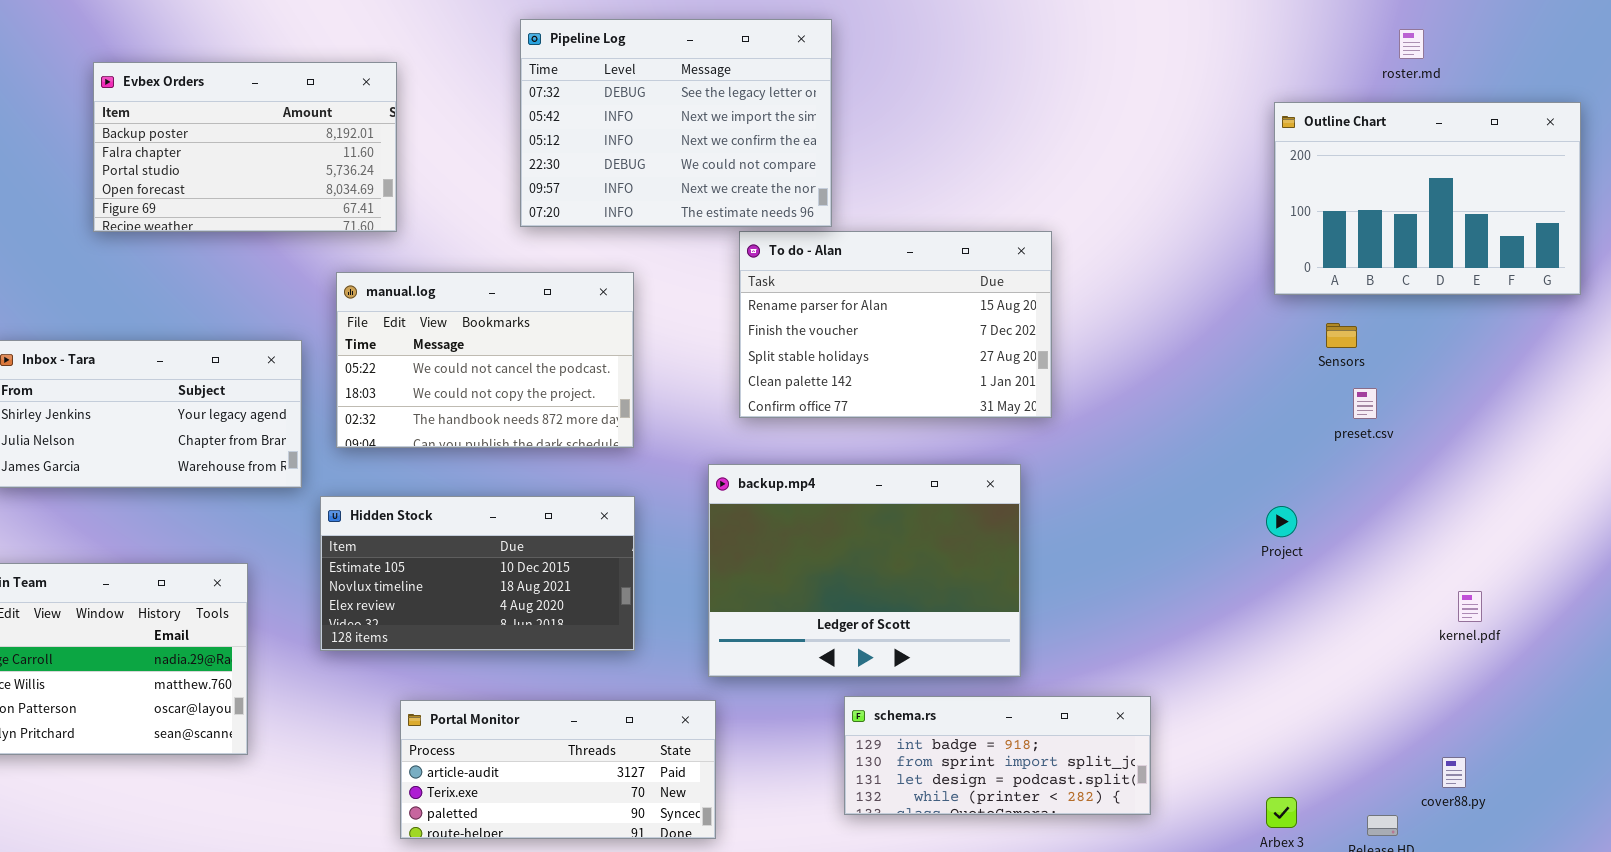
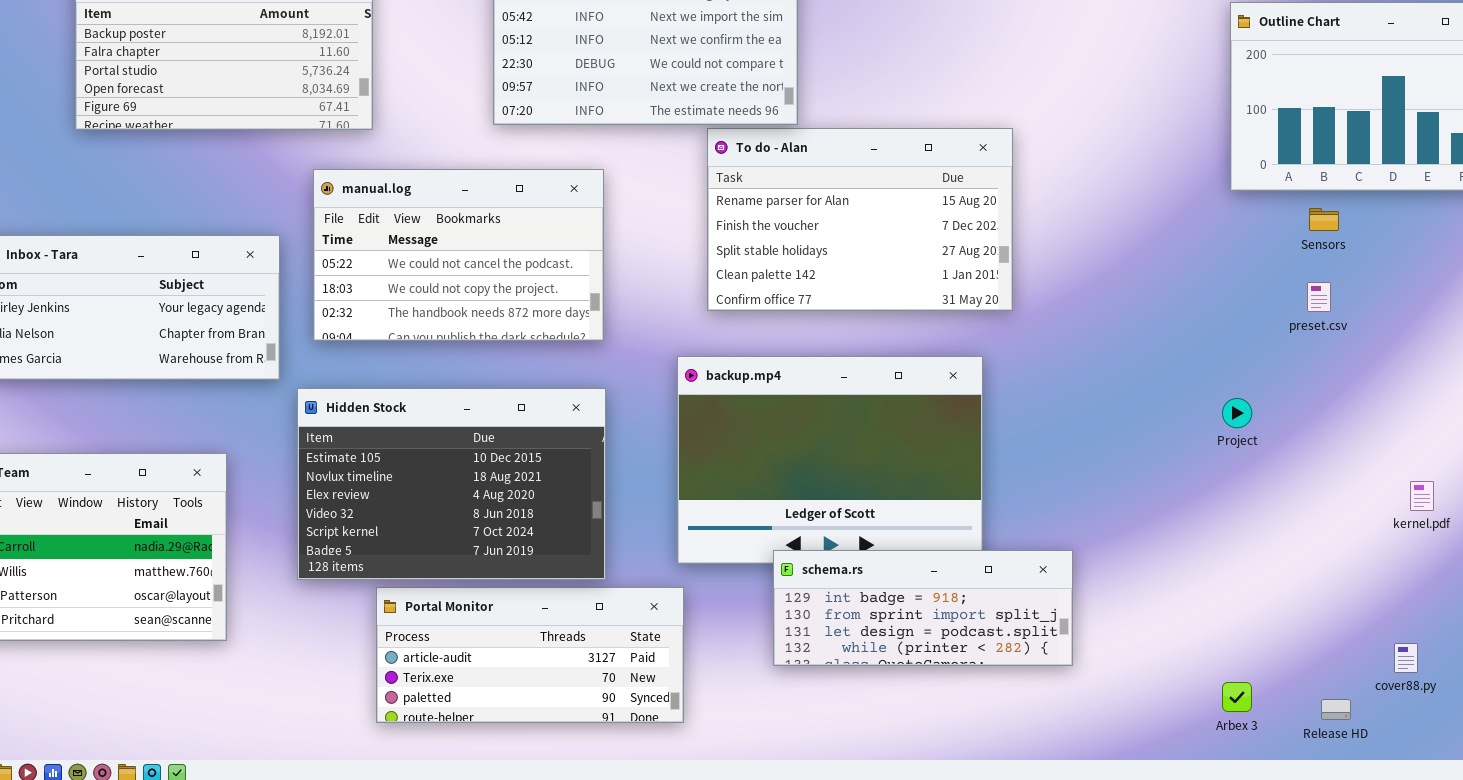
Sensors: [1326,323,1357,348] -> [1309,208,1339,231], moved
Hidden Stock: [320,496,635,651] -> [297,388,606,580], resized
schema.rs: [844,696,1151,815] -> [773,550,1073,666], moved

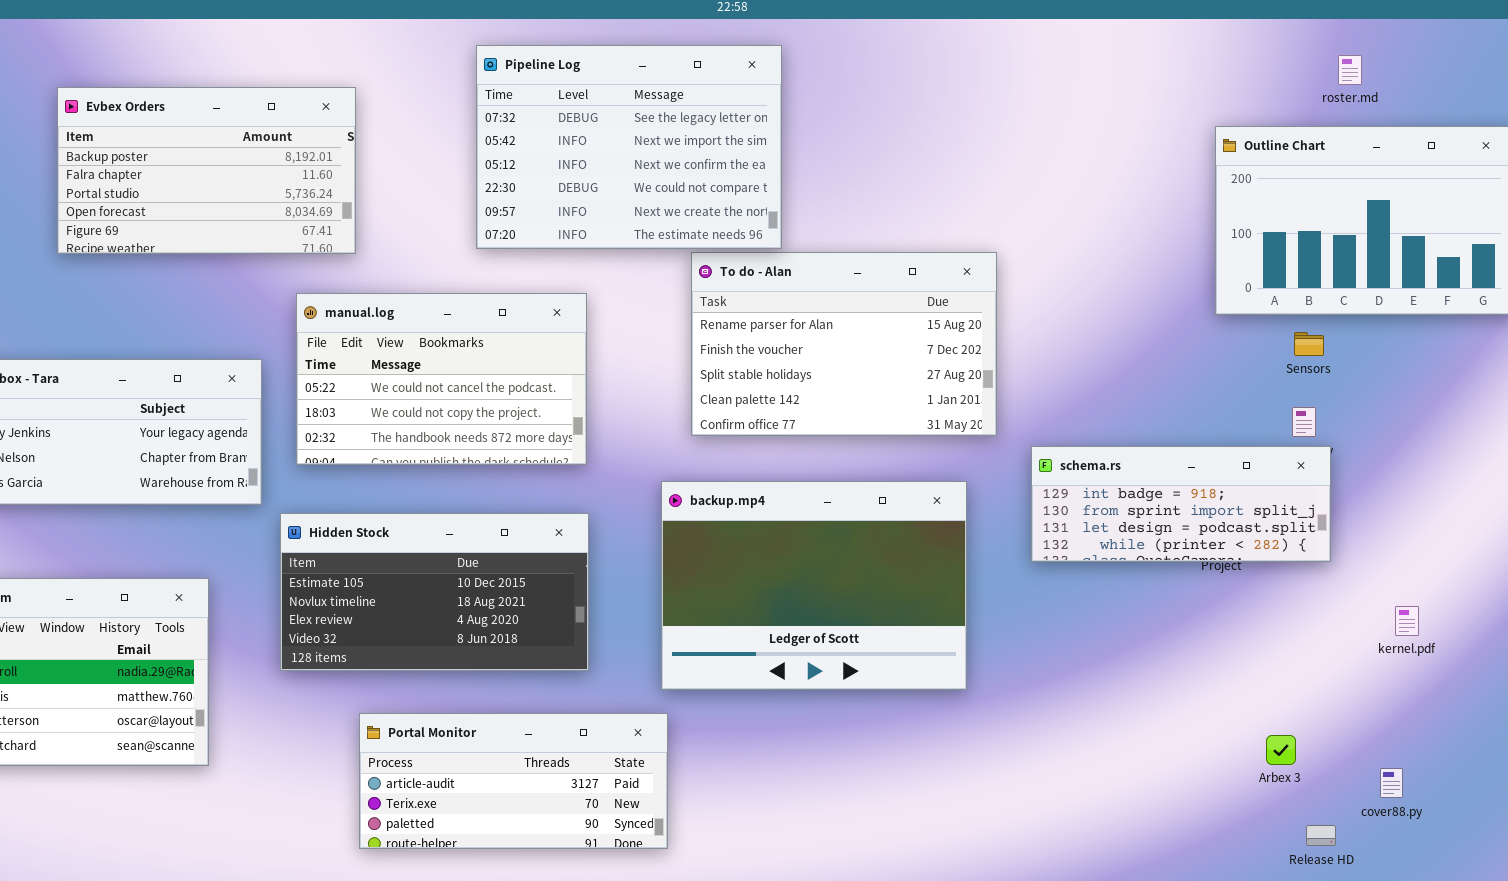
Hidden Stock: [297,388,606,580] -> [280,513,589,671], resized
schema.rs: [773,550,1073,666] -> [1031,446,1331,562], moved
Arbex 3: [1222,682,1252,712] -> [1266,735,1296,765], moved

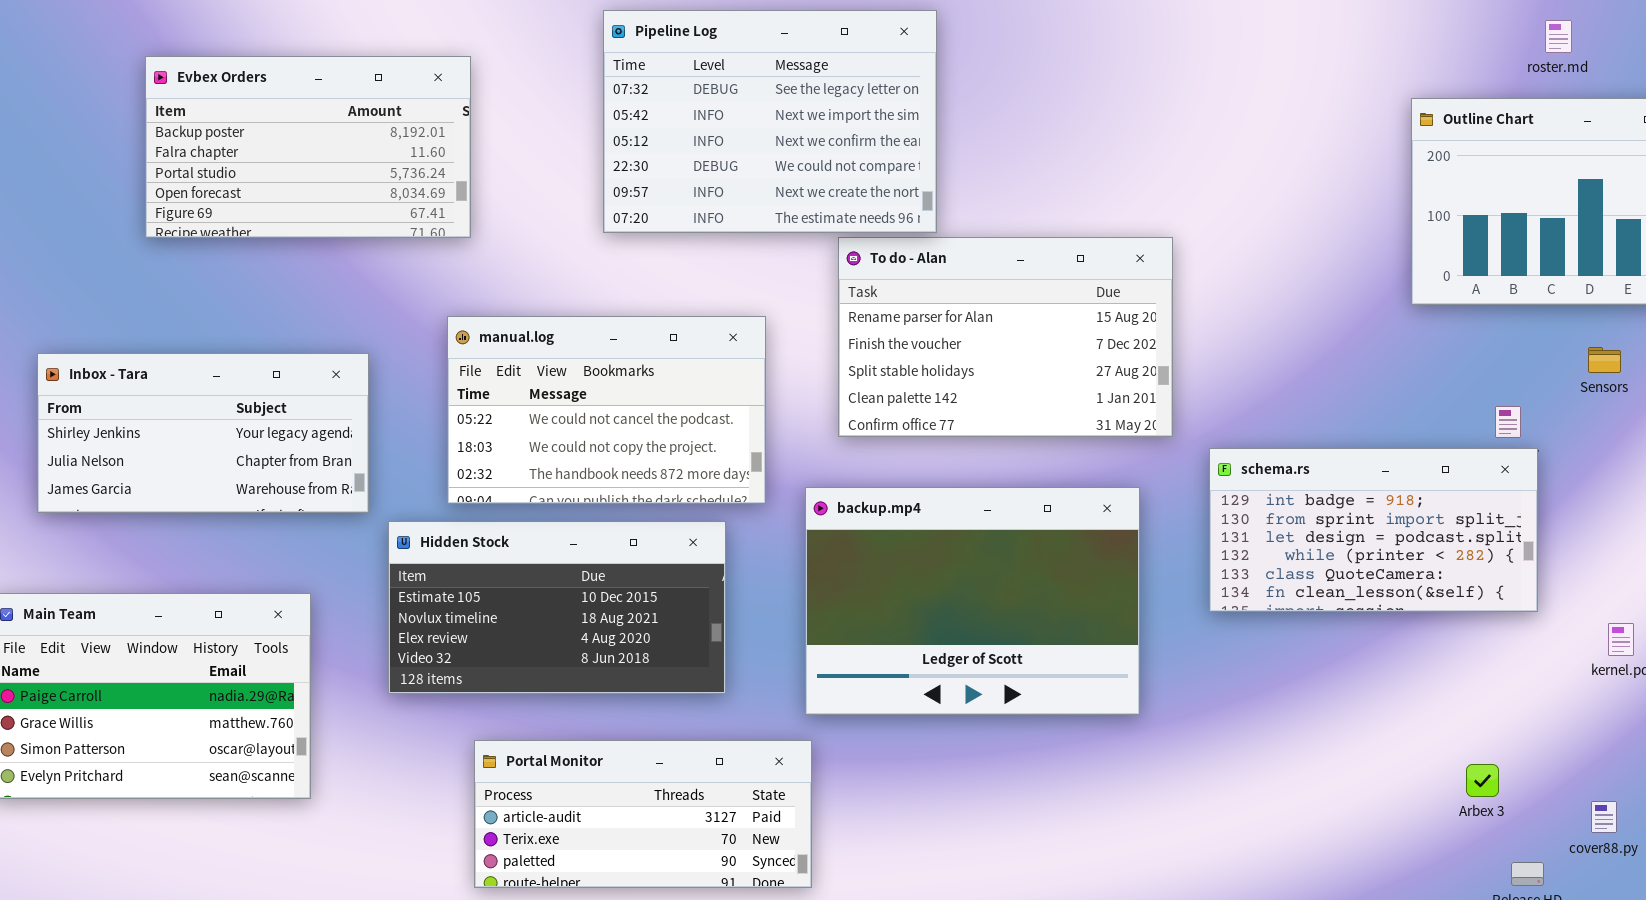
manual.log: [296,293,587,465] -> [447,316,766,504], moved
Sensors: [1294,332,1324,356] -> [1588,347,1621,373], moved
schema.rs: [1031,446,1331,562] -> [1209,448,1538,612], resized

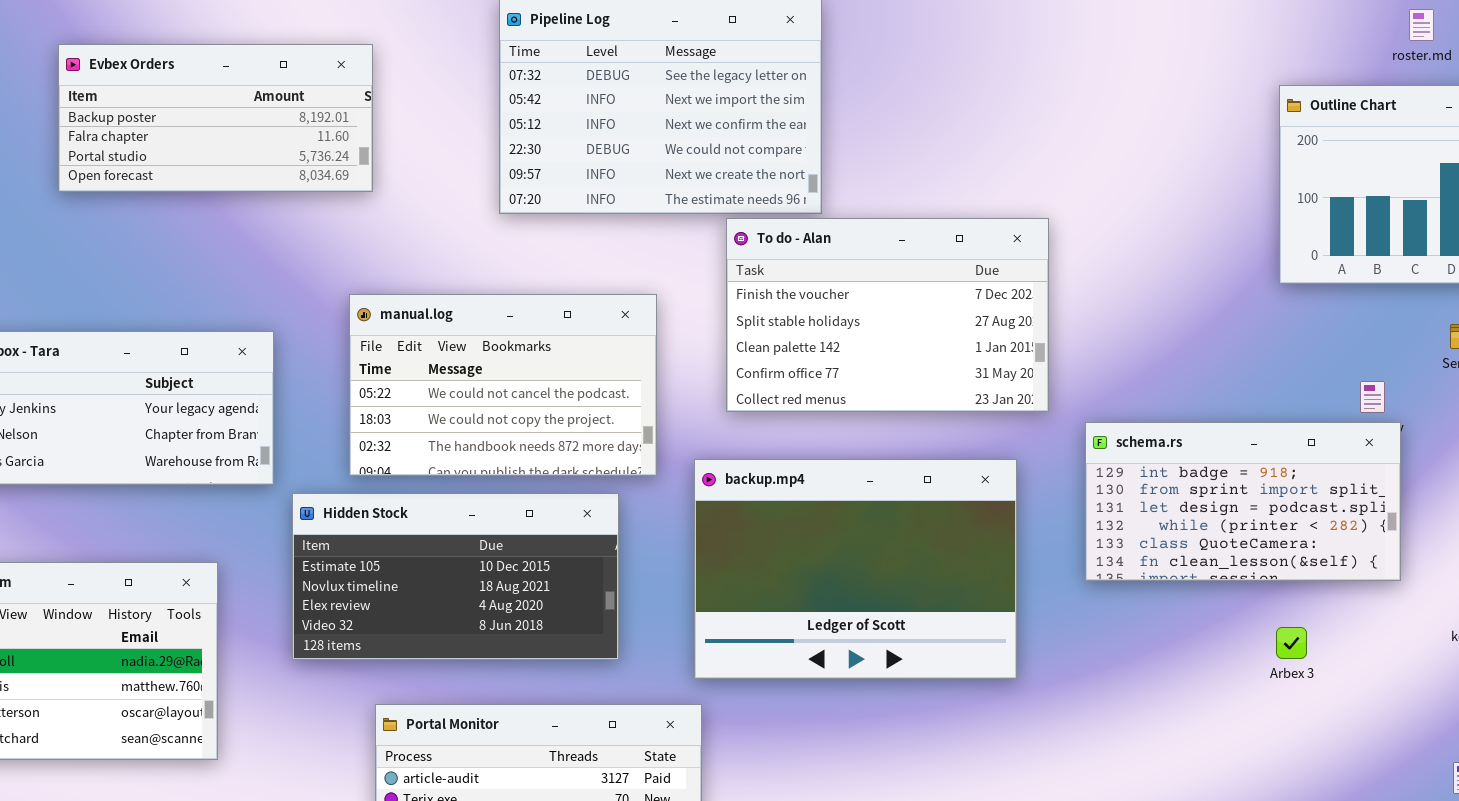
Evbex Orders: [145,56,471,238] -> [58,44,373,192], resized
To do - Alan: [838,237,1173,437] -> [726,218,1049,412], scrolled down 1 row
Arbex 3: [1466,764,1499,797] -> [1276,627,1307,659], moved

